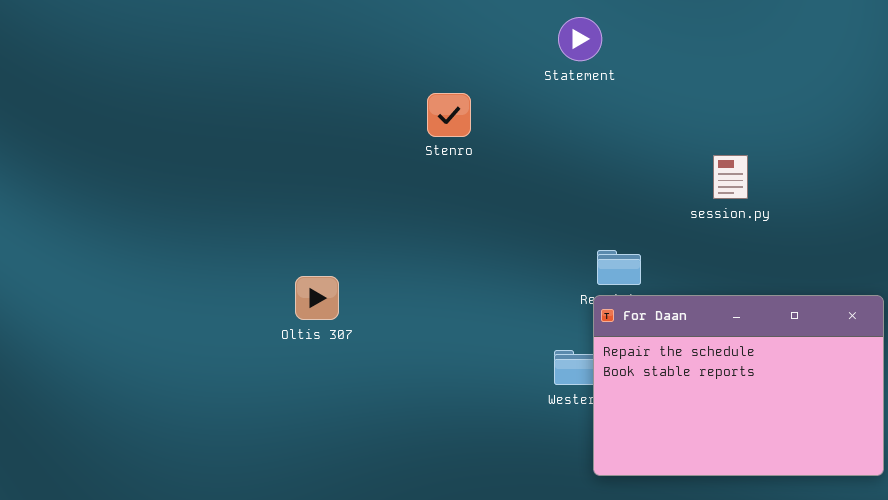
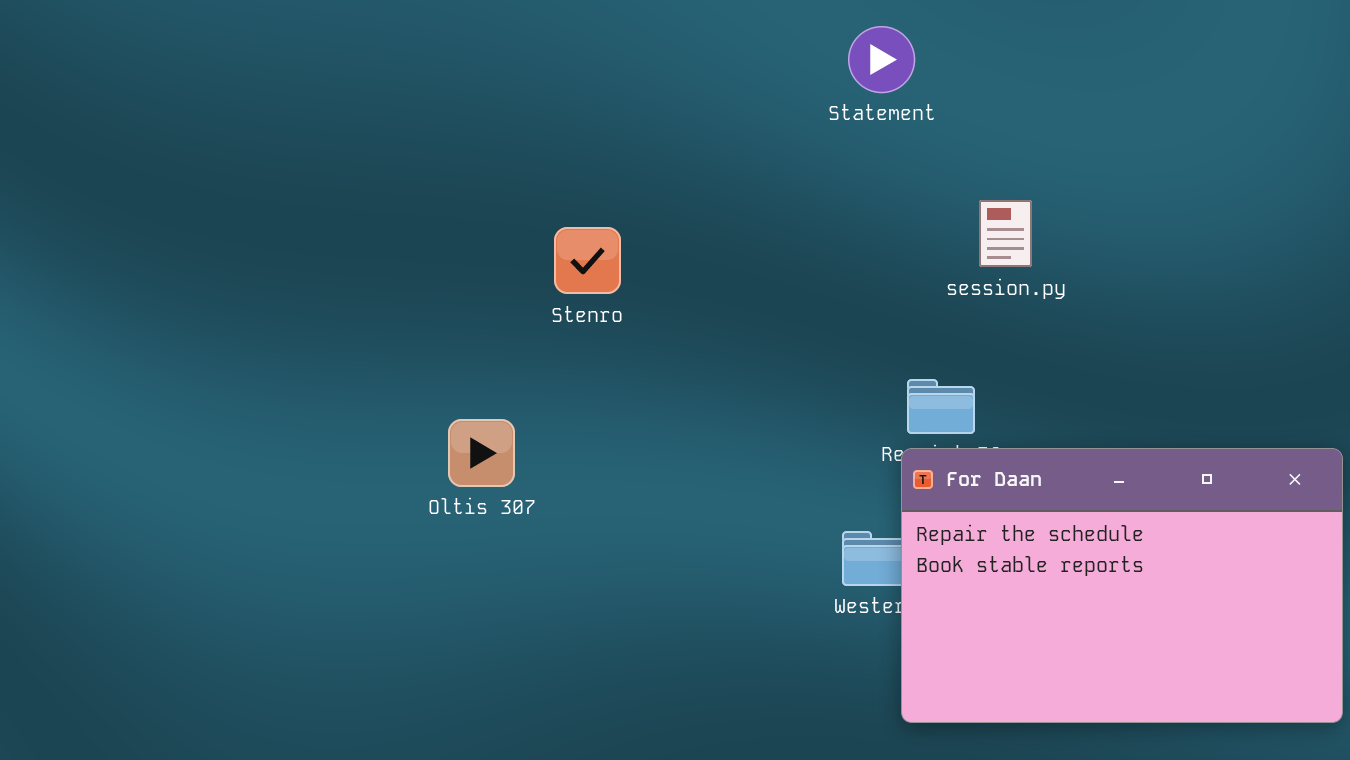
Stenro: [427,93,471,137] -> [554,227,621,294], moved
session.py: [713,155,748,199] -> [979,200,1032,267], moved

